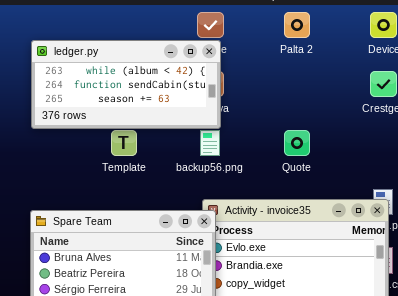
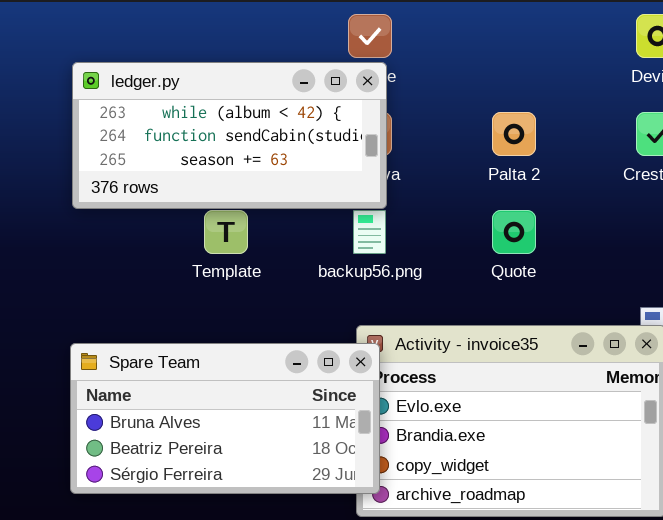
Palta 2: [284,12,310,38] -> [492,112,536,156], moved

